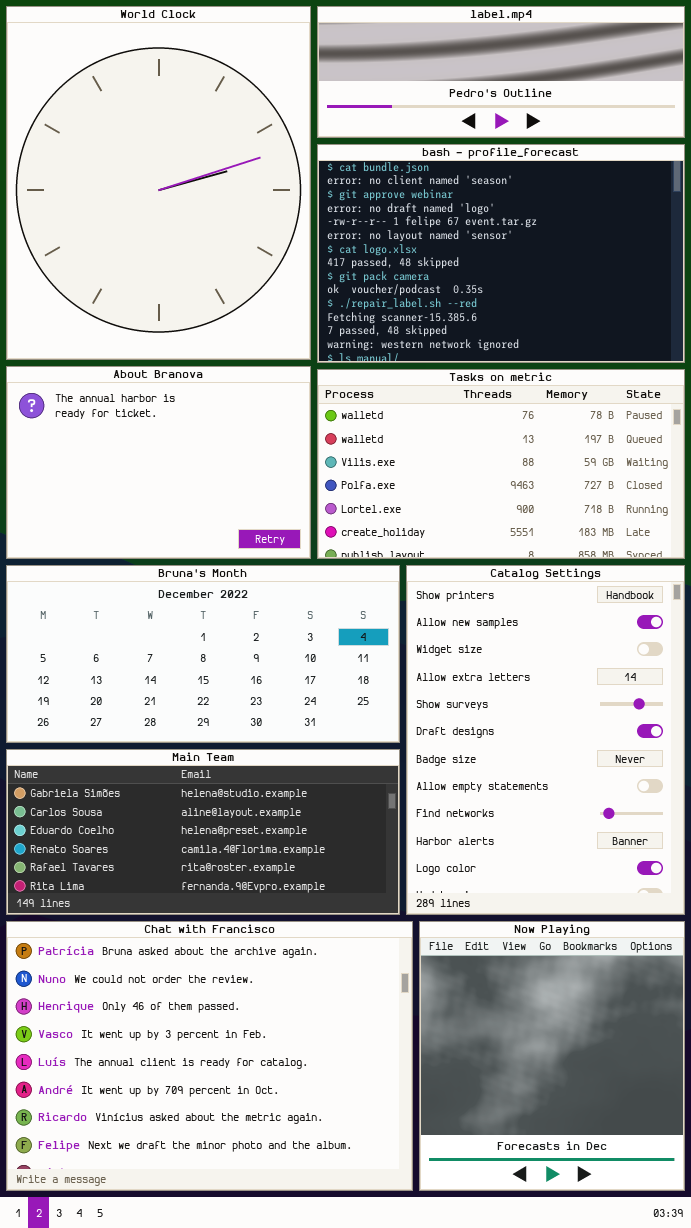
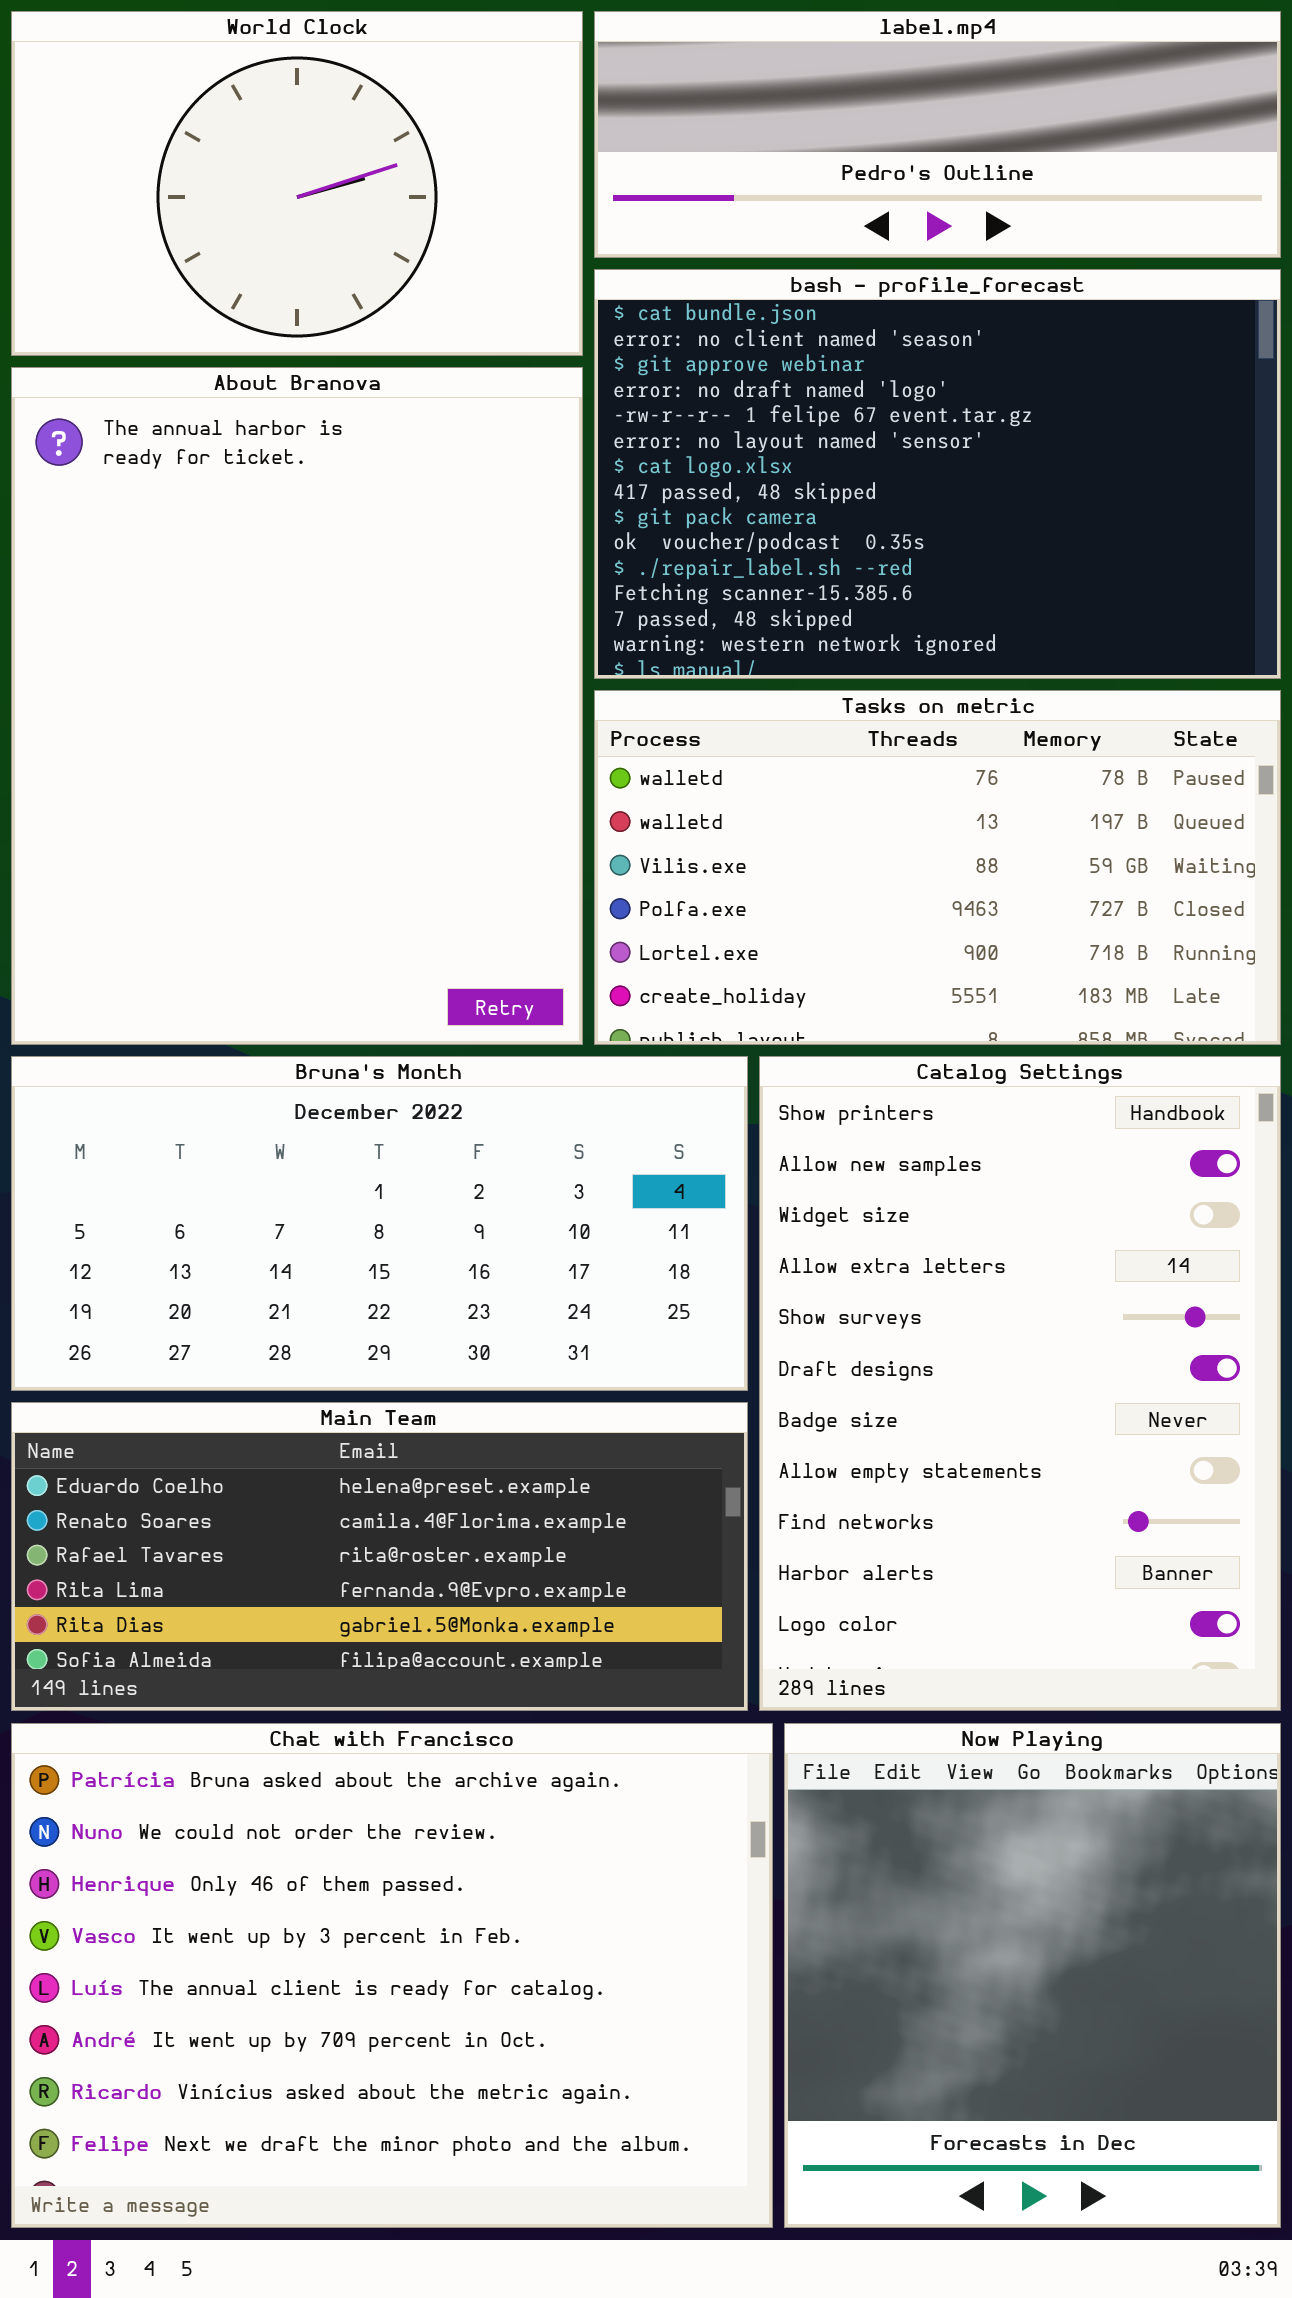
World Clock: [6,6,311,360] -> [11,11,583,356], resized
About Branova: [6,366,311,559] -> [11,367,583,1045], resized
Main Team: [6,749,400,915] -> [11,1402,748,1711], scrolled down 2 rows

